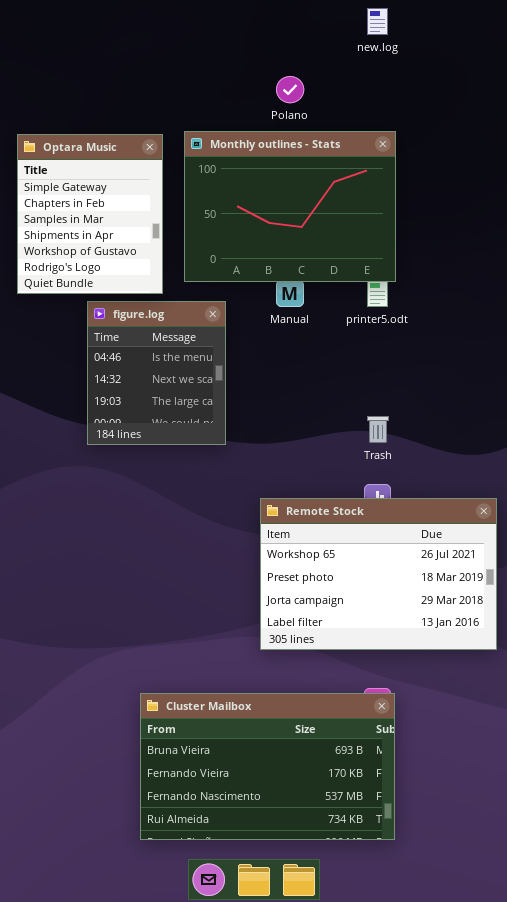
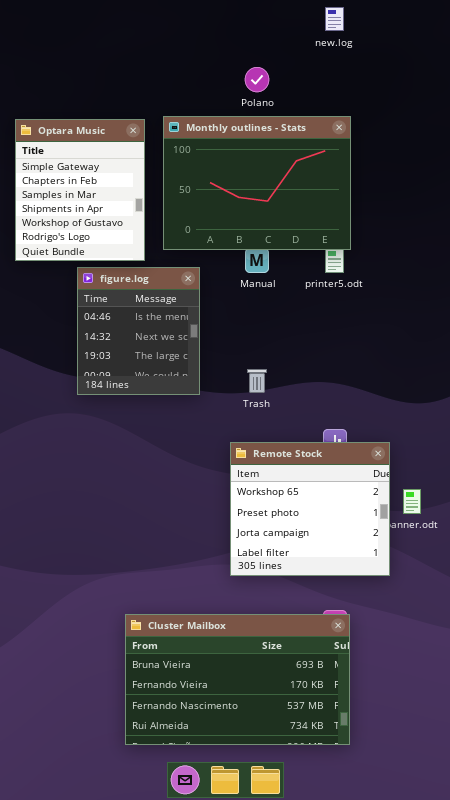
Trash: [367,416,389,443] -> [247,369,267,393], moved
Remote Stock: [260,498,497,650] -> [230,442,390,576], resized

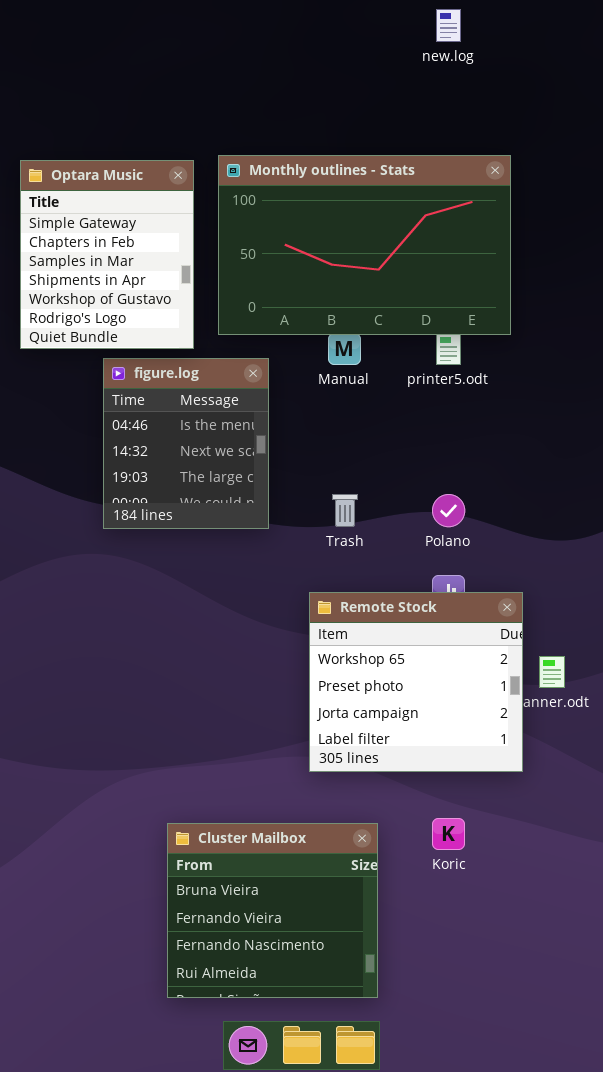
Polano: [245,67,269,92] -> [432,494,465,527], moved
Monthly outlines - Stats: [163,116,351,250] -> [218,155,511,335], resized
Cluster Mailbox: [125,614,350,745] -> [167,823,378,998], resized

